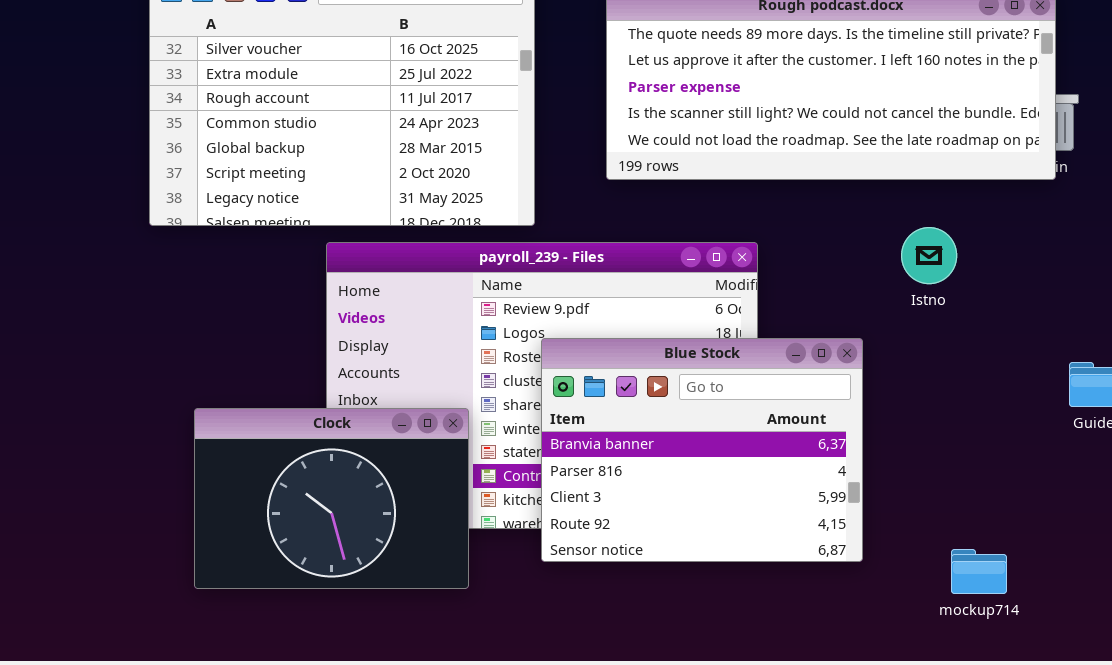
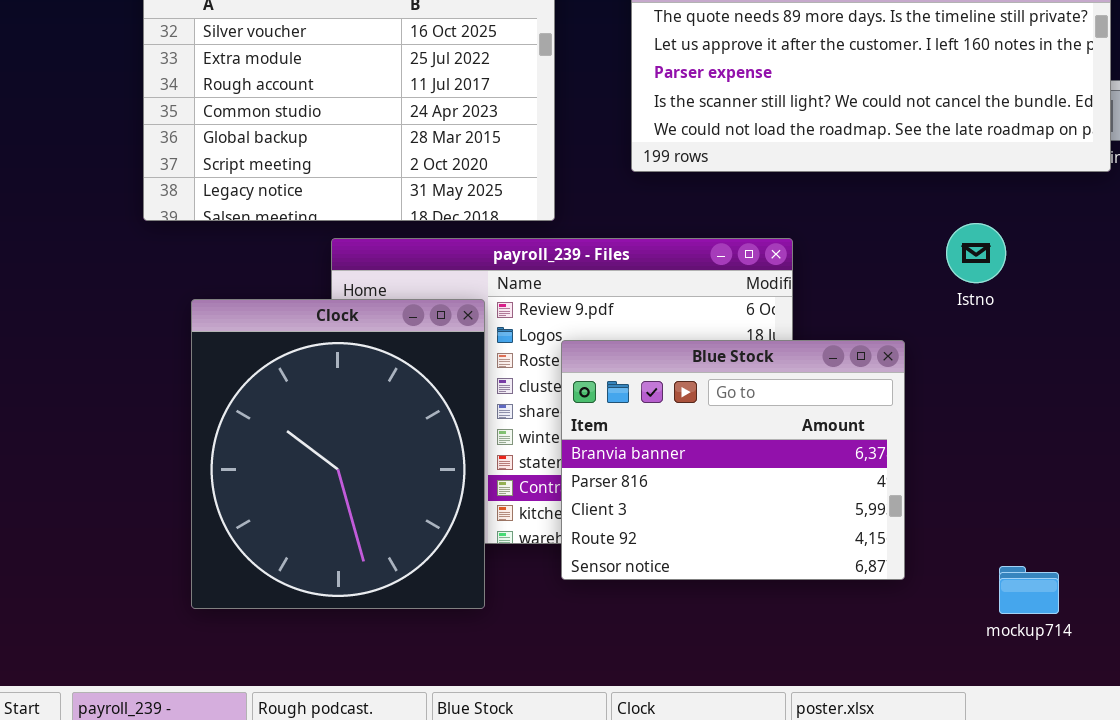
Clock: [194,408,469,589] -> [191,299,485,609], resized

